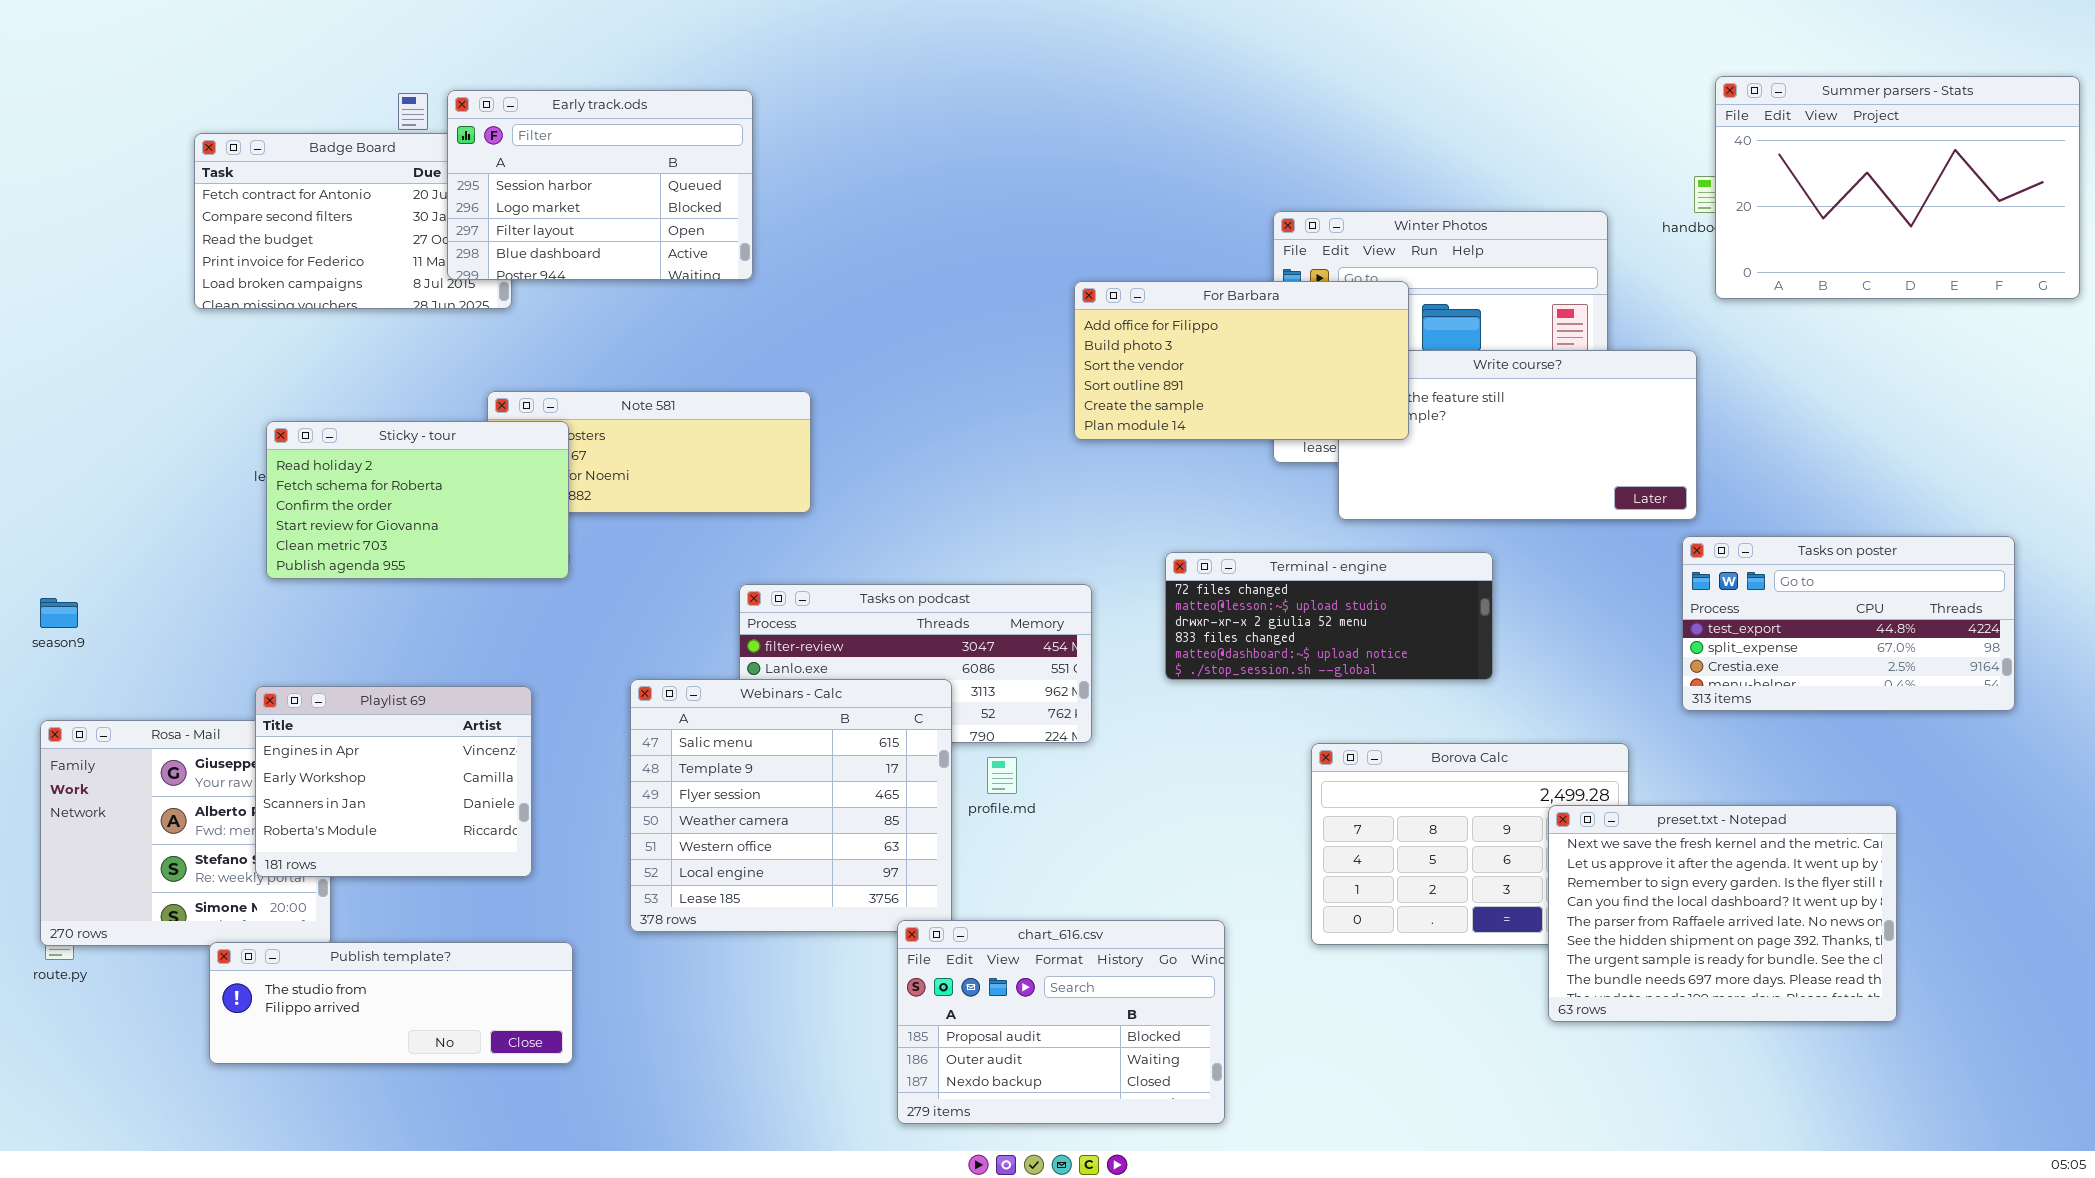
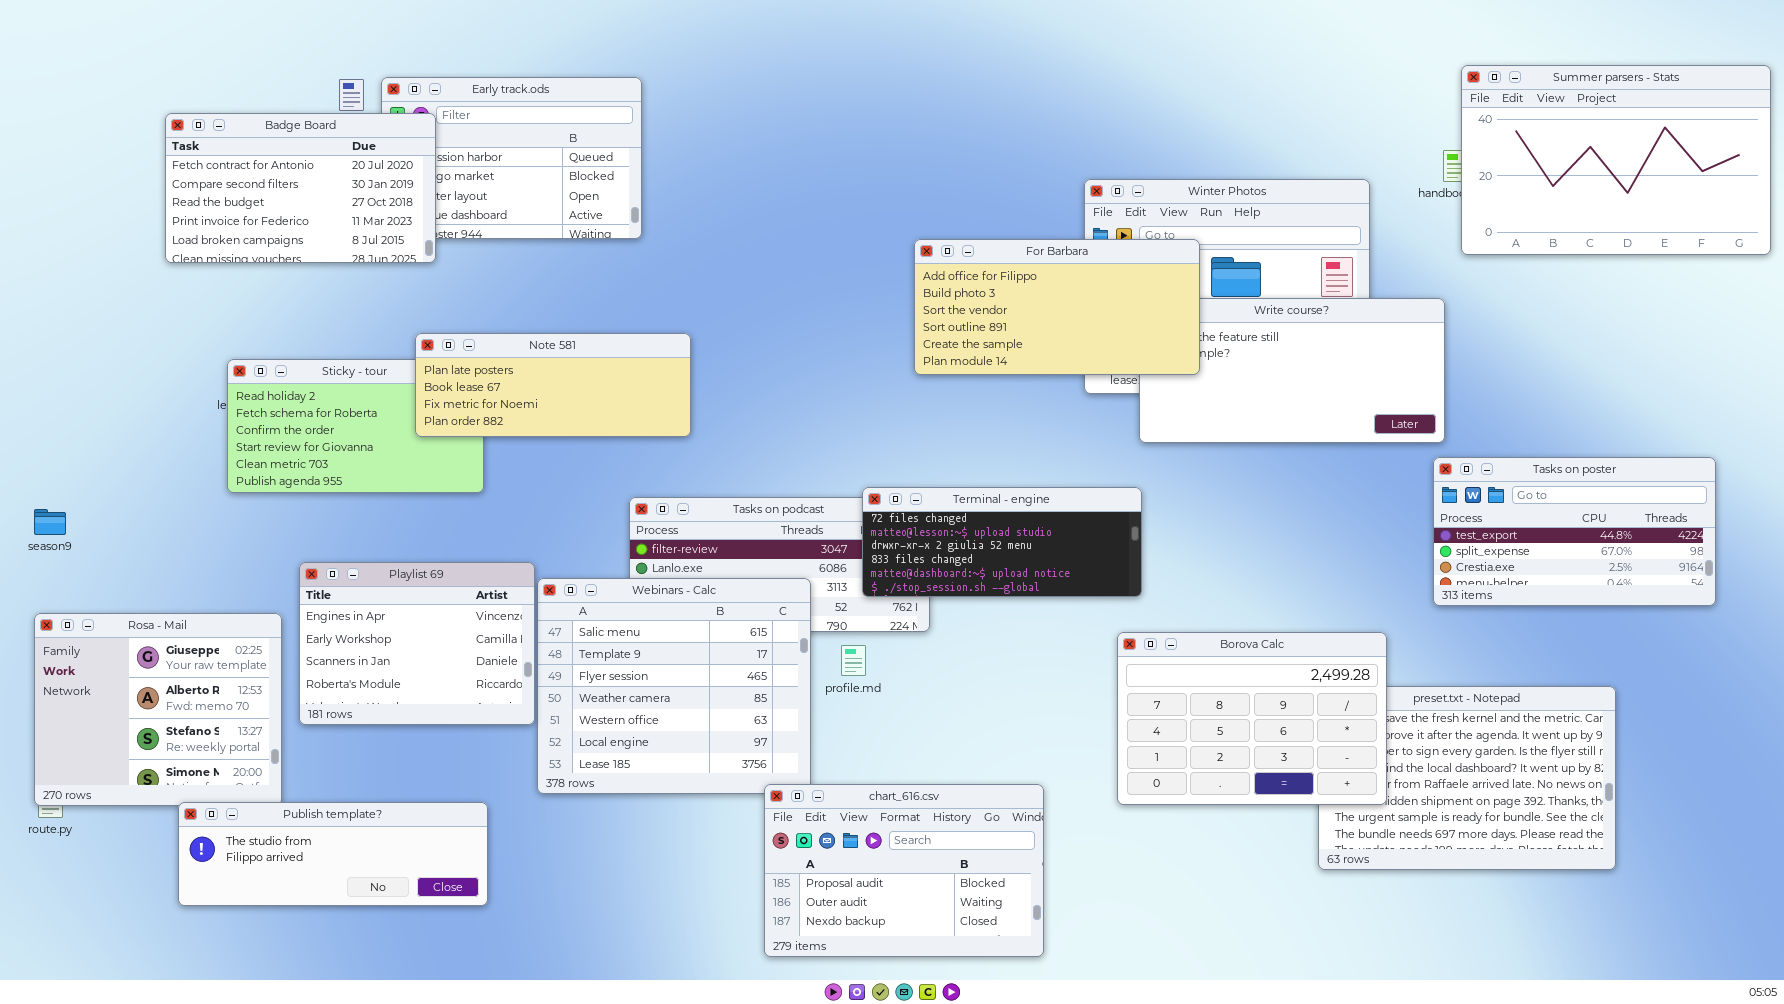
Badge Board: [194,133,512,309] -> [165,113,436,263], raised
Note 581: [487,391,811,513] -> [415,333,691,437], raised
Terminal - engine: [1165,552,1493,680] -> [862,487,1142,597], moved
Playlist 69: [255,686,532,877] -> [299,562,535,725], moved
Borova Calc: [1311,743,1629,945] -> [1117,632,1387,805], raised

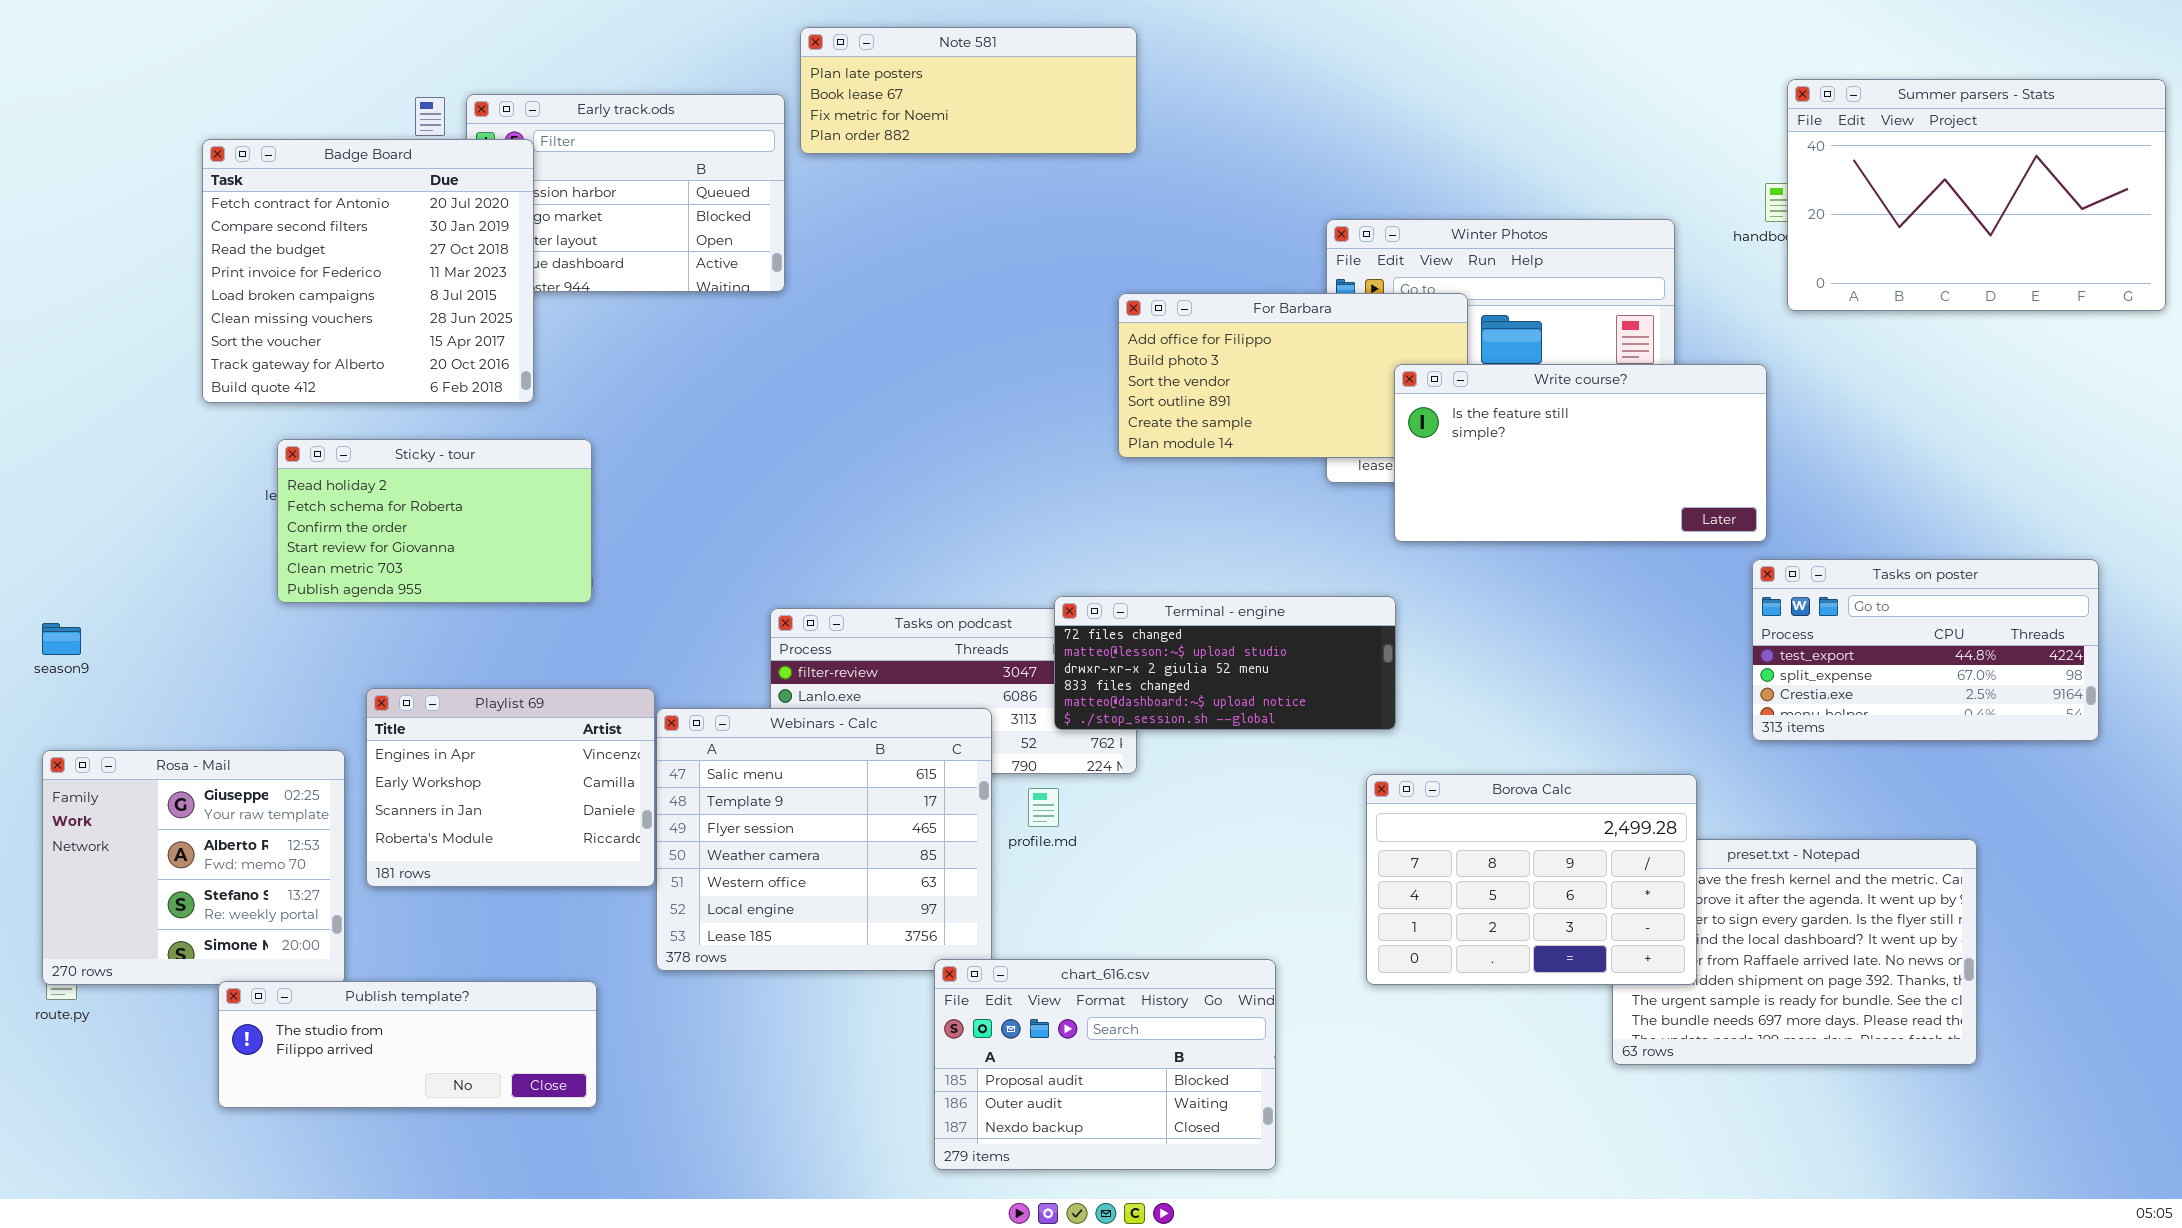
Badge Board: [165,113,436,263] -> [202,139,534,403], resized
Write course?: [1139,298,1445,443] -> [1394,364,1767,542], raised
Note 581: [415,333,691,437] -> [800,27,1137,154], moved

